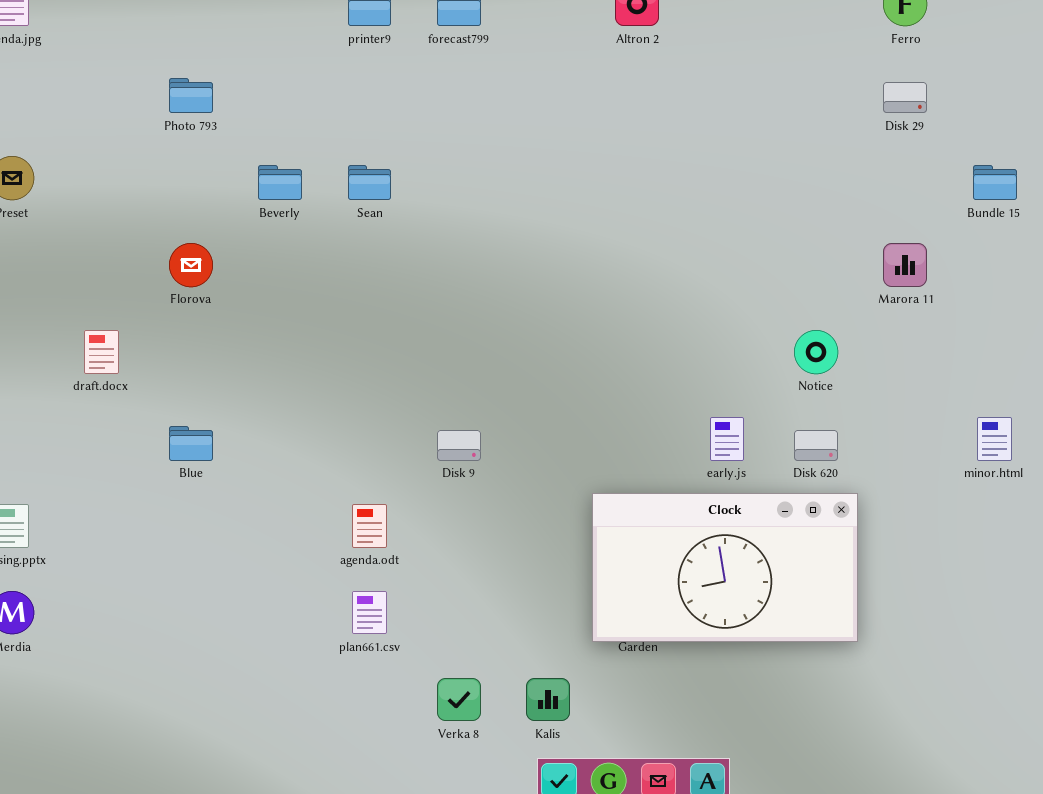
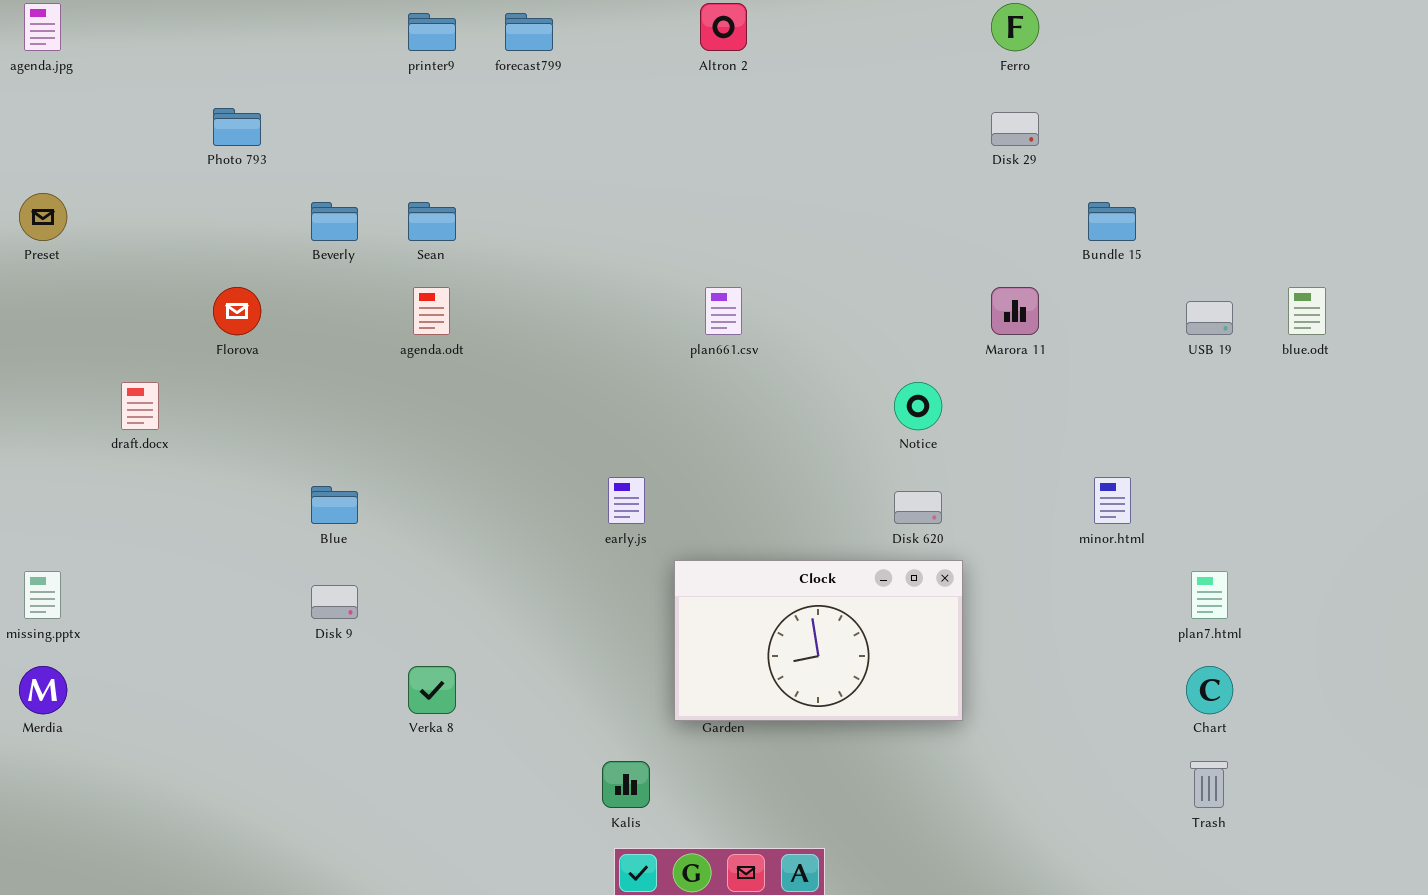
early.js: [710,417,744,461] -> [608,477,645,524], moved
Blue: [169,426,213,461] -> [311,486,358,524], moved
Disk 9: [437,430,481,461] -> [311,585,358,619], moved
agenda.odt: [352,504,387,548] -> [413,287,450,335], moved
plan661.csv: [352,591,387,634] -> [705,287,742,335], moved
Verka 8: [437,678,481,721] -> [408,666,456,714], moved

